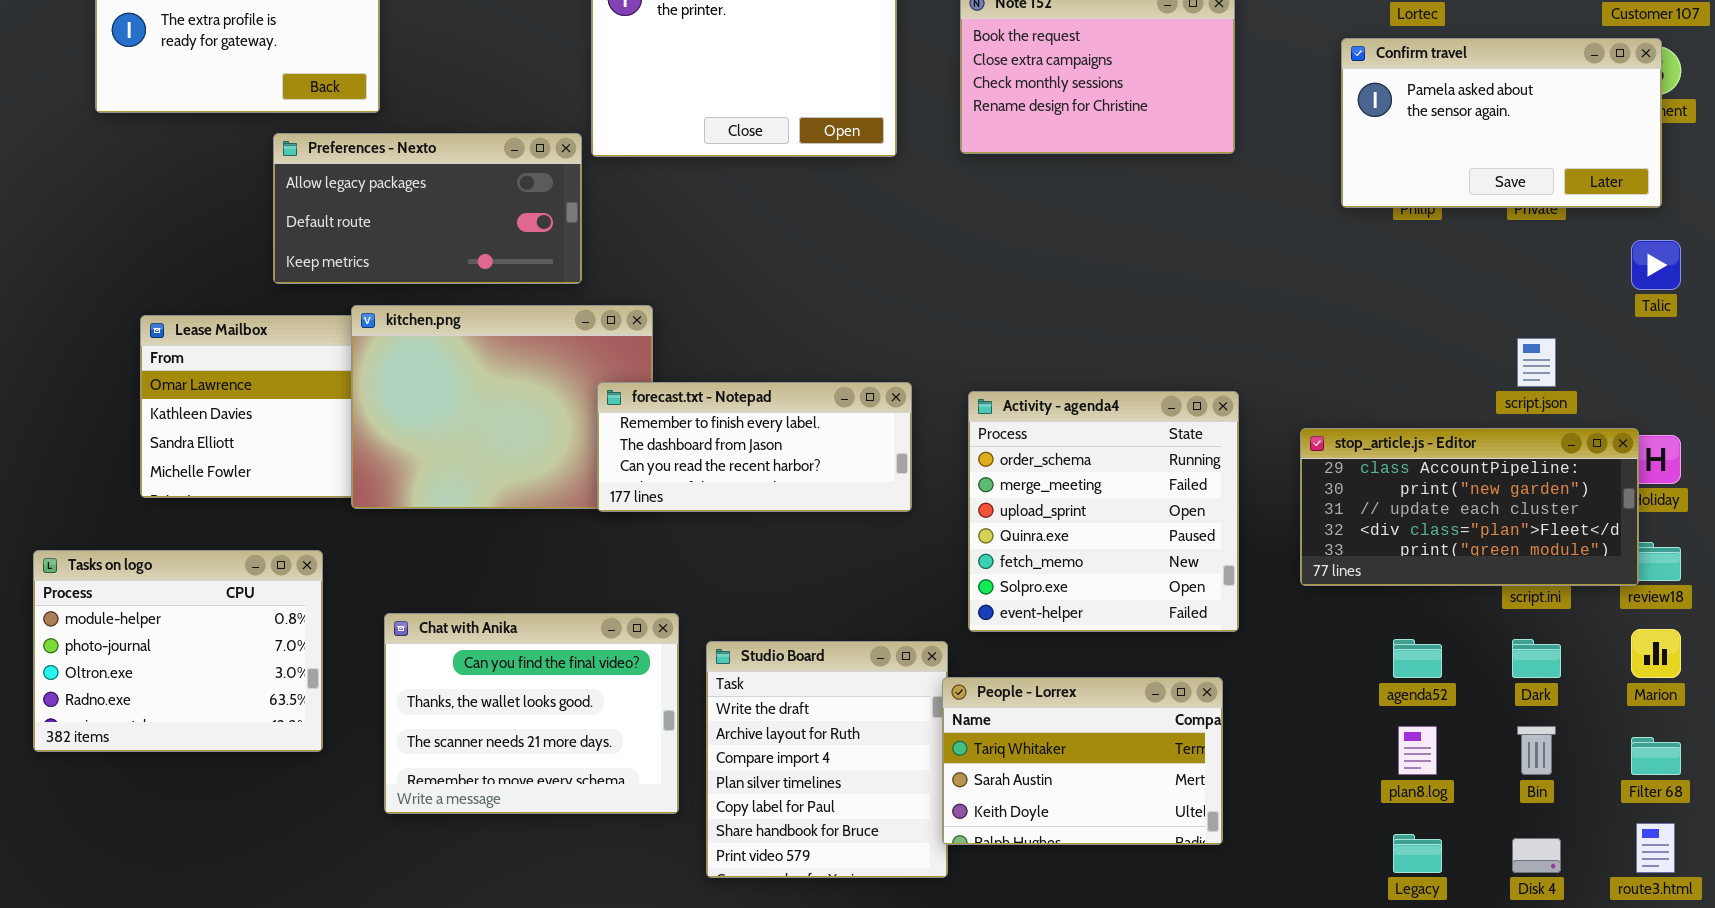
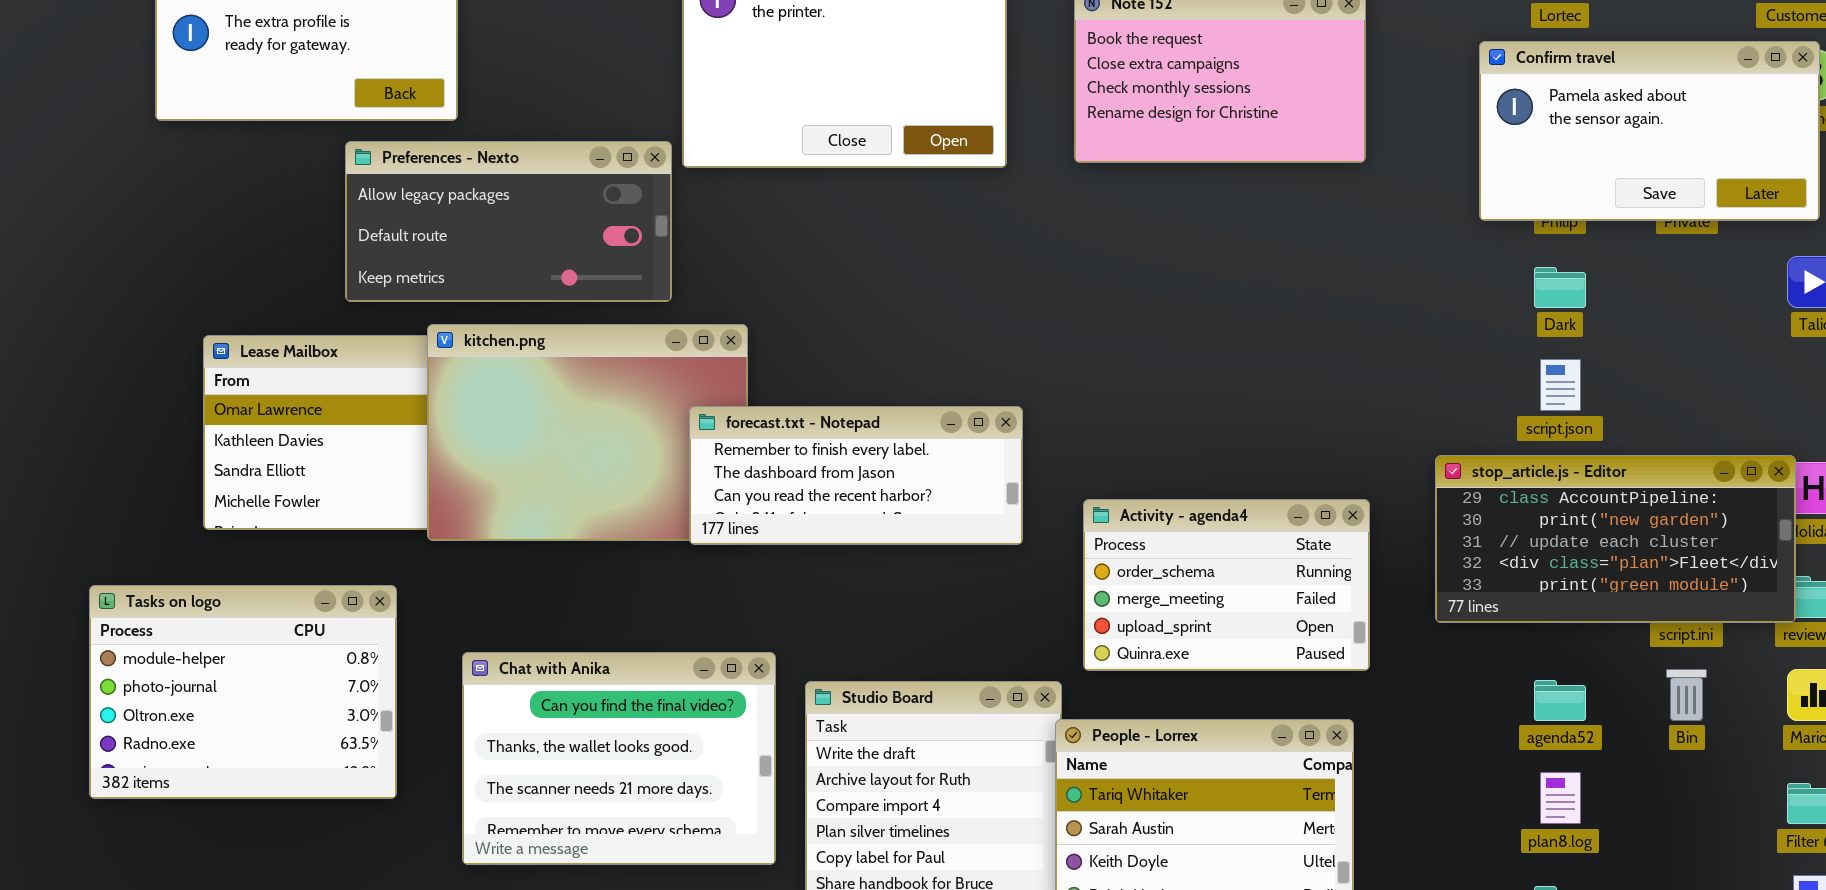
script.json: [1517,338,1556,387] -> [1540,359,1581,411], moved
Activity - agenda4: [968,391,1239,632] -> [1083,499,1370,671], resized
Dark: [1512,639,1561,678] -> [1534,267,1586,308], moved
Bin: [1517,726,1556,775] -> [1666,669,1707,721], moved

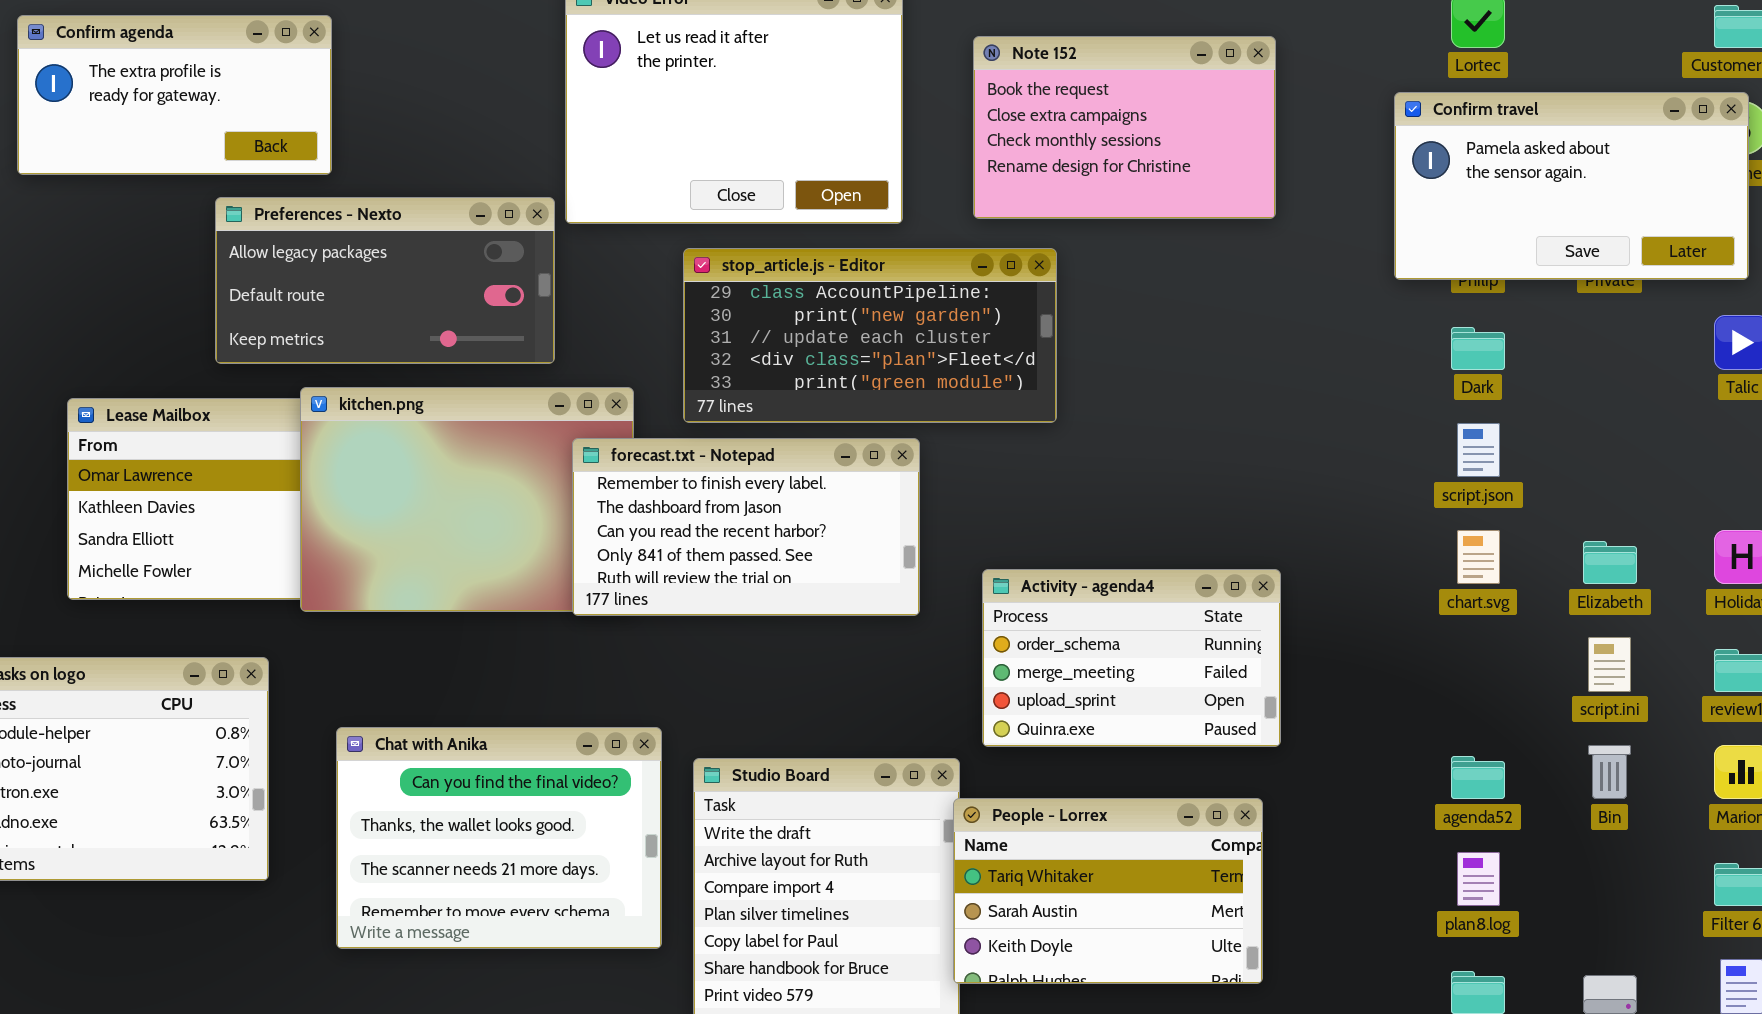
forecast.txt - Notepad: [689,406,1023,545] -> [572,438,920,616], resized
stop_article.js - Editor: [1435,455,1796,623] -> [683,248,1057,423], moved

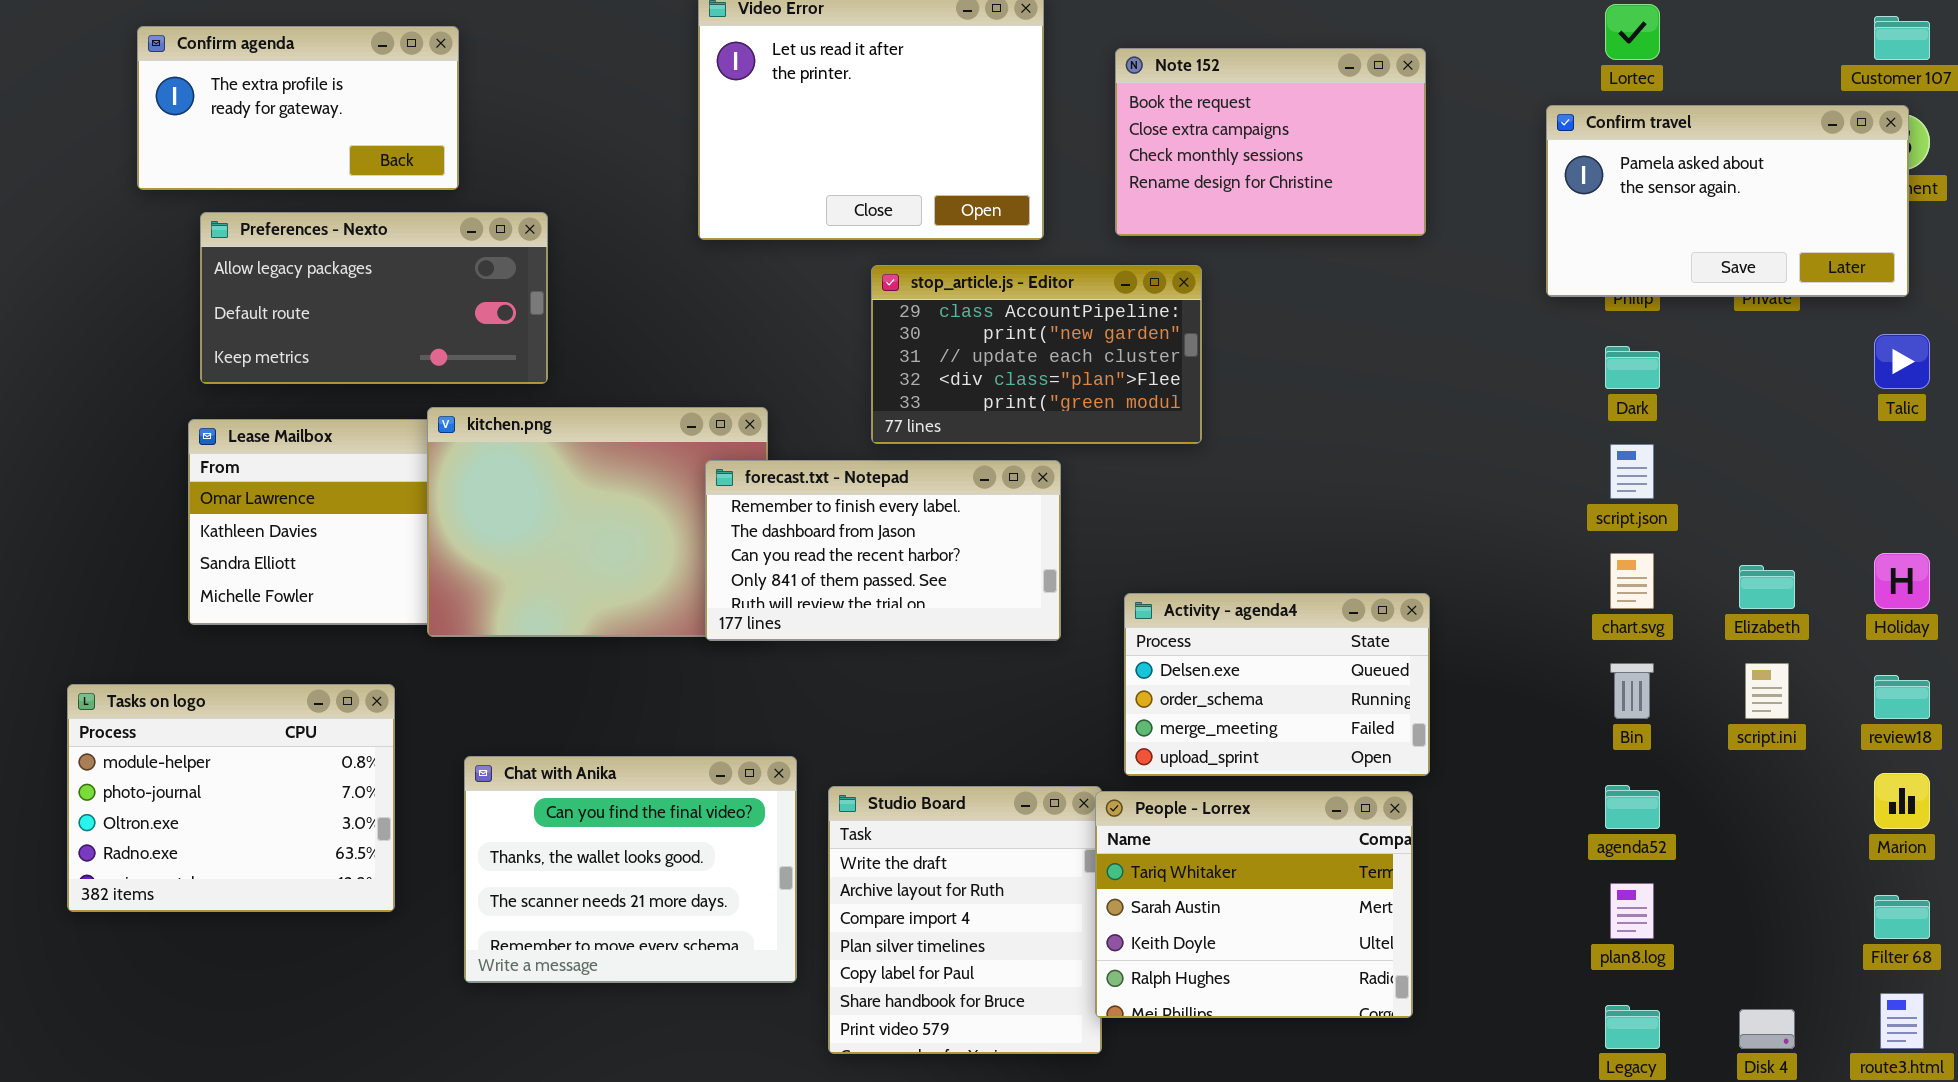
Preferences - Nexto: [215,197,555,364] -> [200,212,548,384], moved
stop_article.js - Editor: [683,248,1057,423] -> [871,265,1202,444], resized
Activity - agenda4: [982,569,1281,747] -> [1124,593,1430,776], scrolled up 1 row
Bin: [1588,745,1631,799] -> [1610,663,1654,719], moved
People - Lorrex: [953,798,1263,984] -> [1095,791,1413,1018], resized

